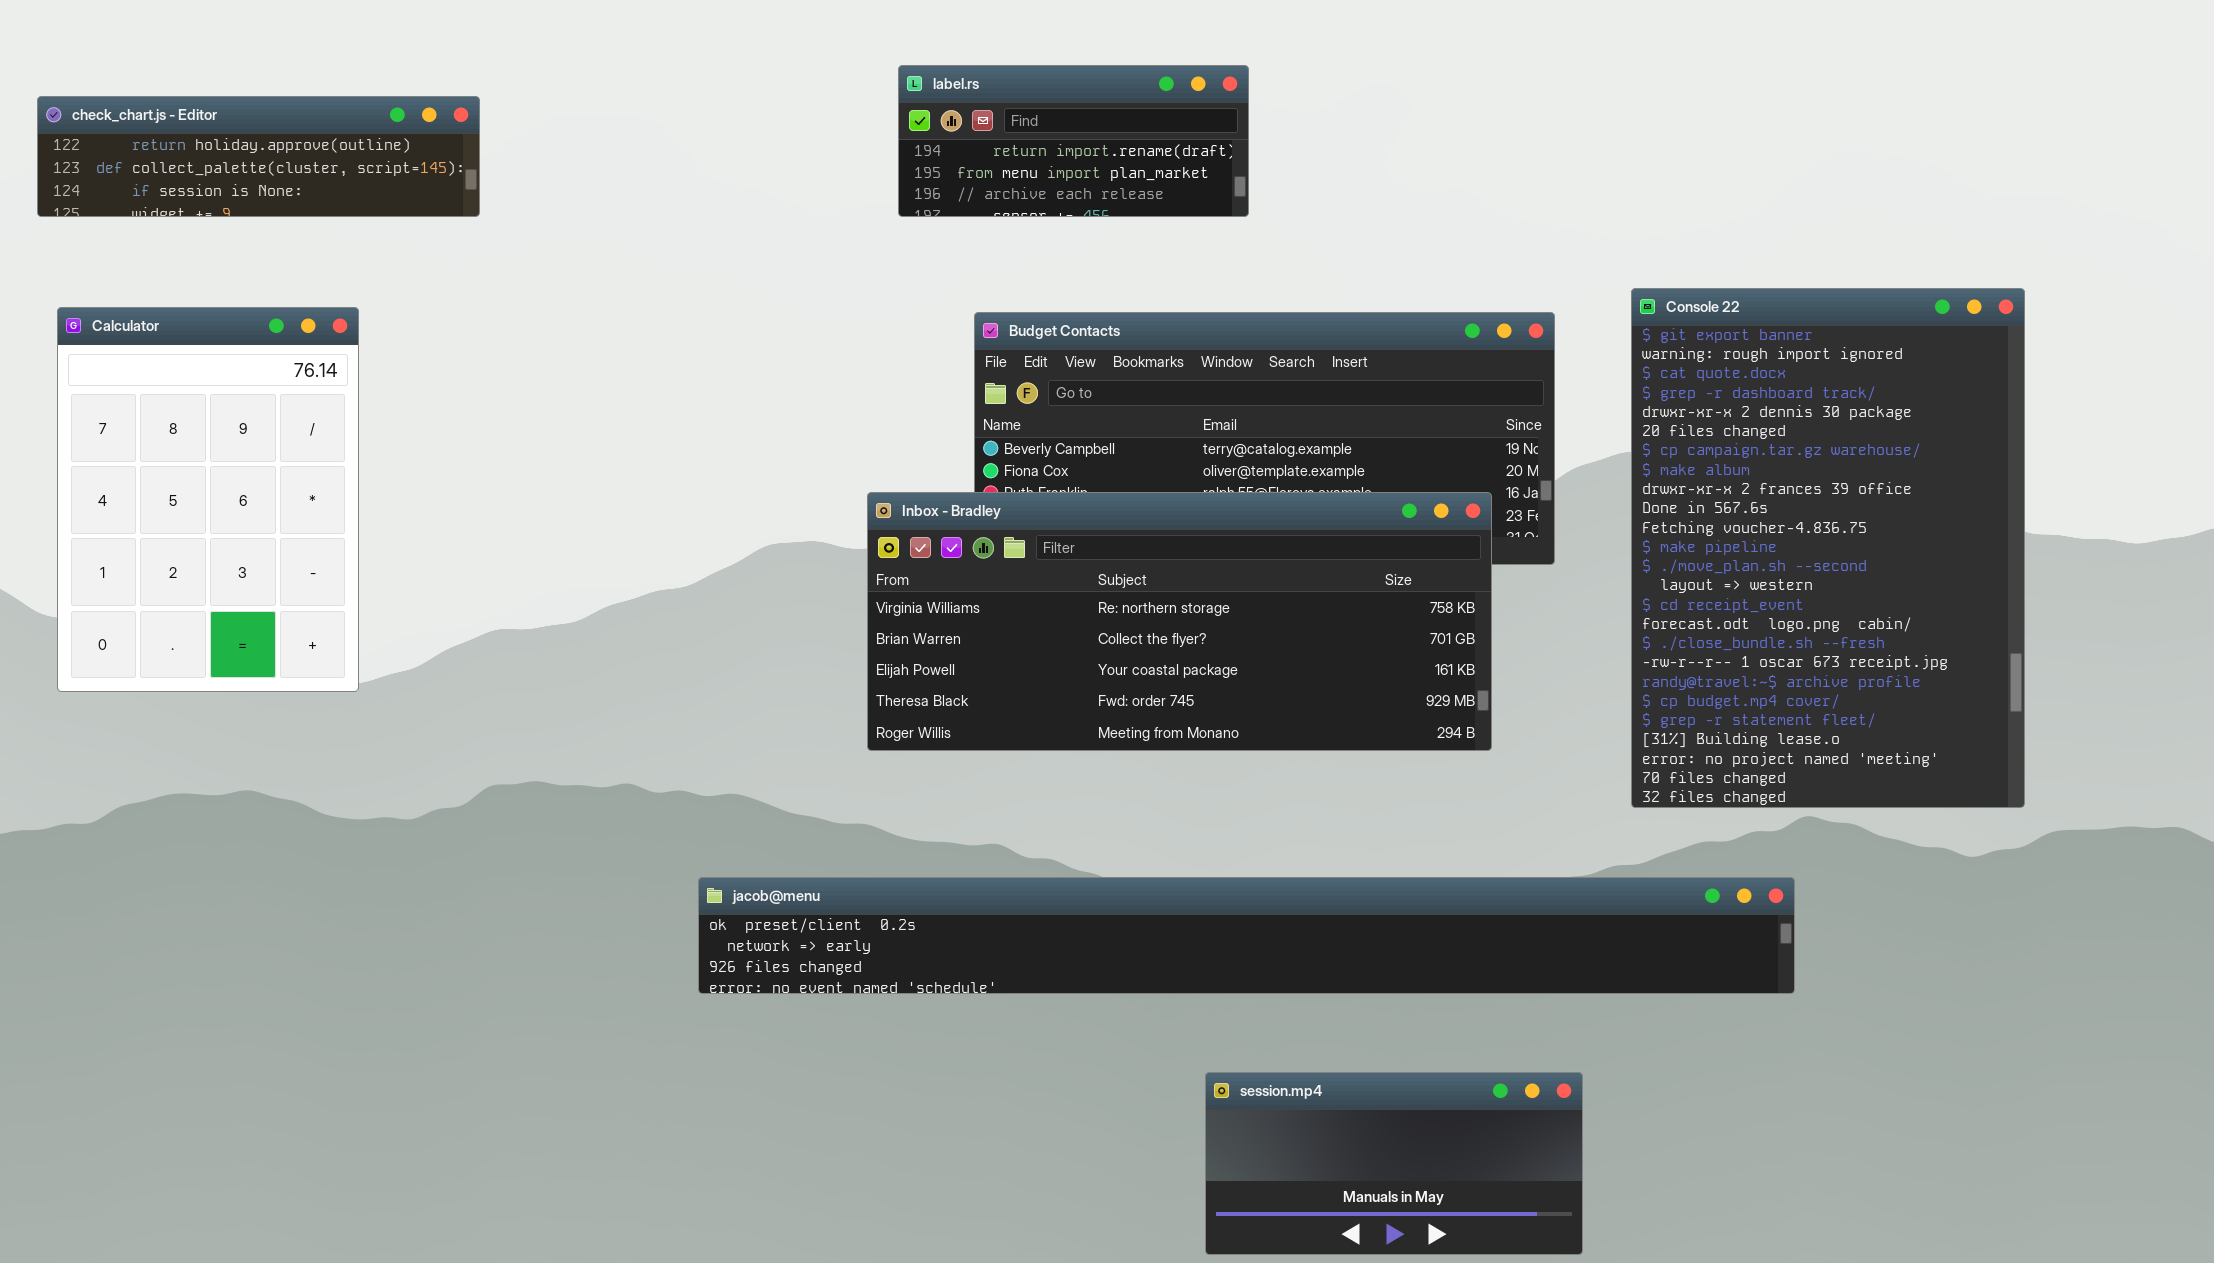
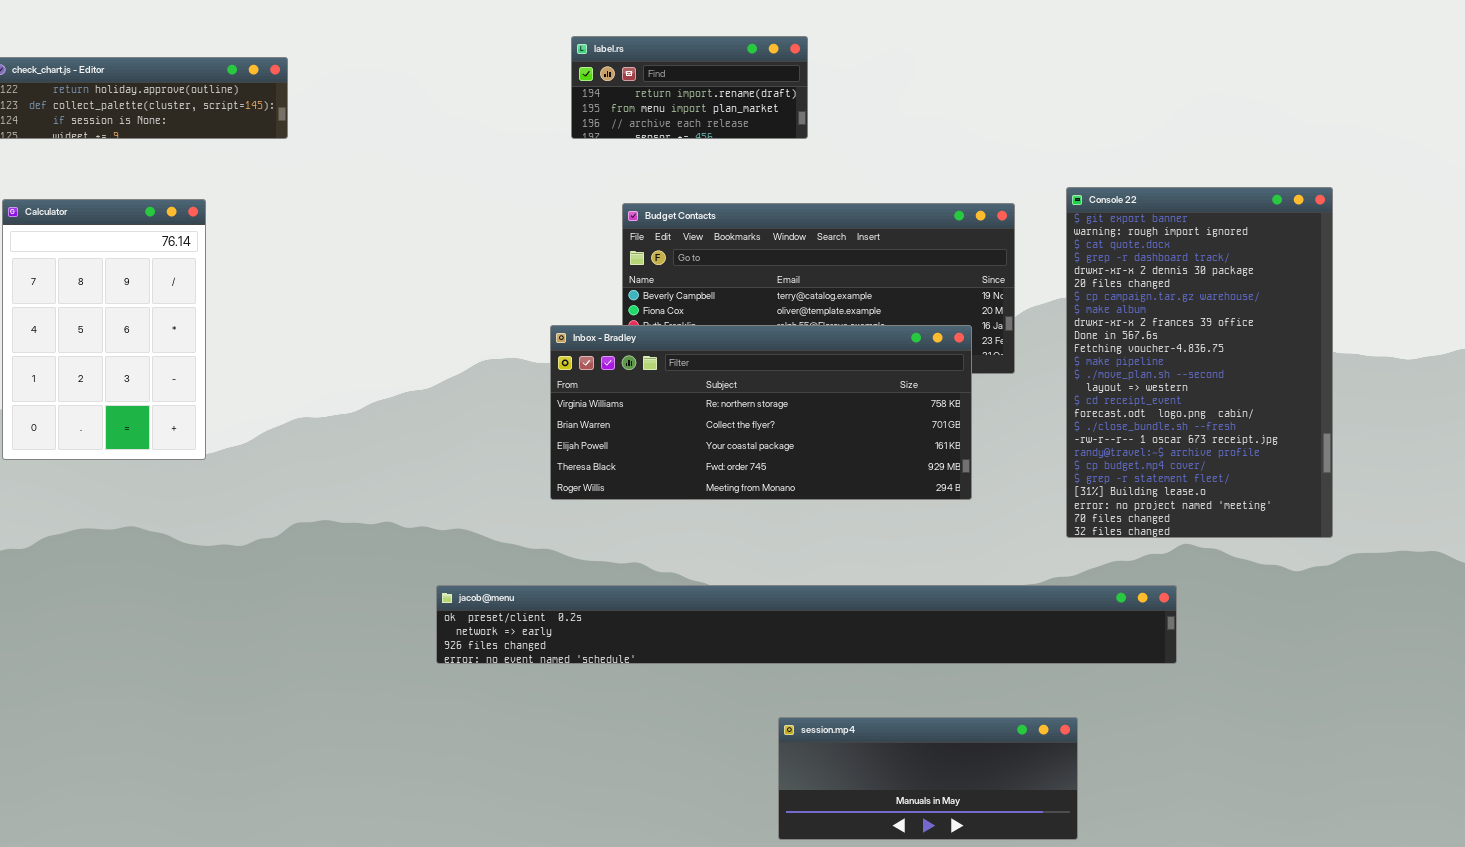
session.mp4: [1205,1072,1583,1255] -> [778,717,1078,840], resized

